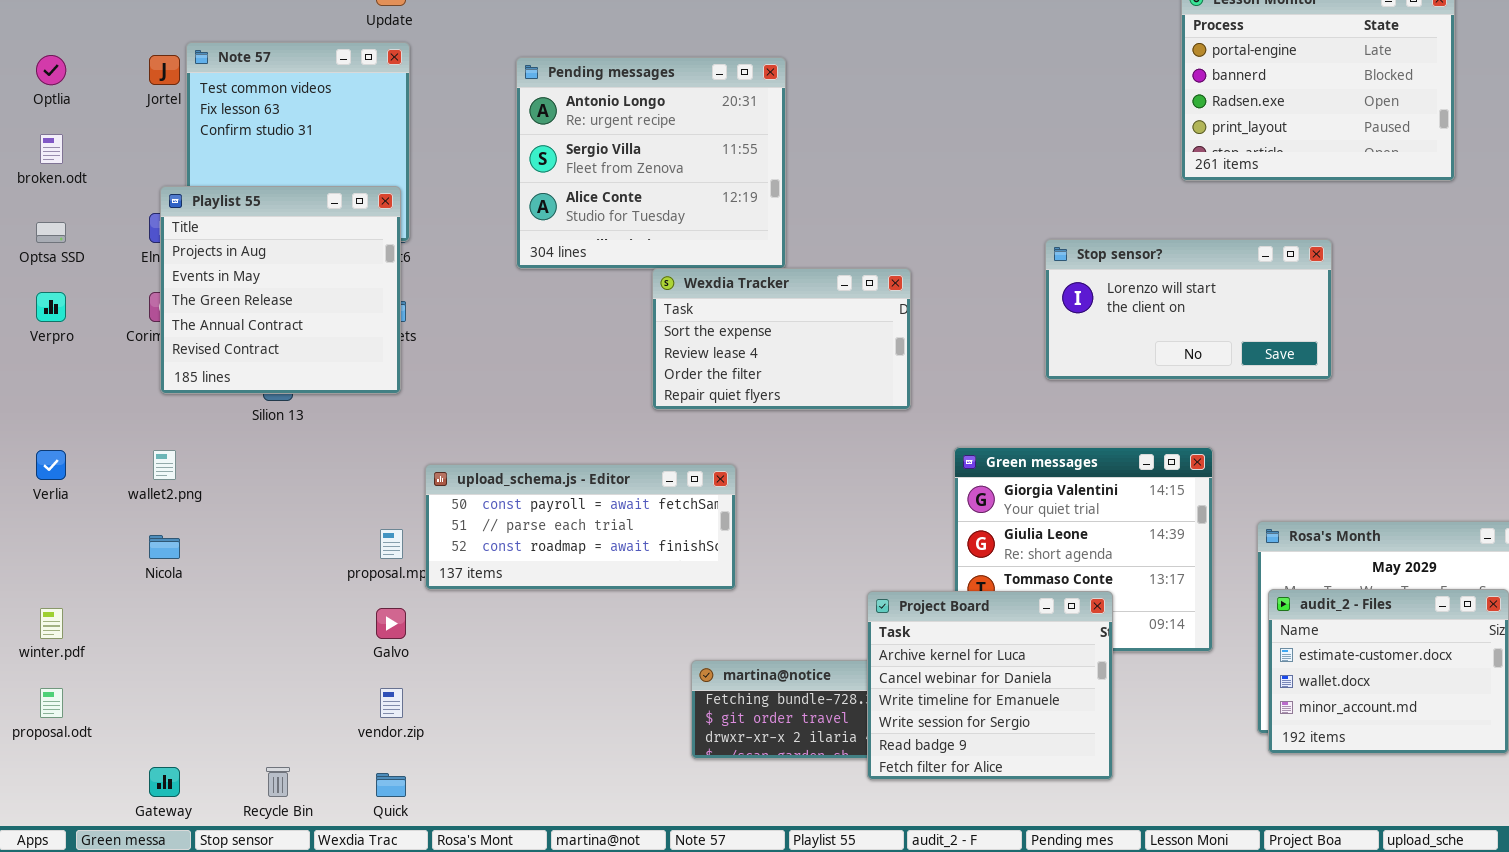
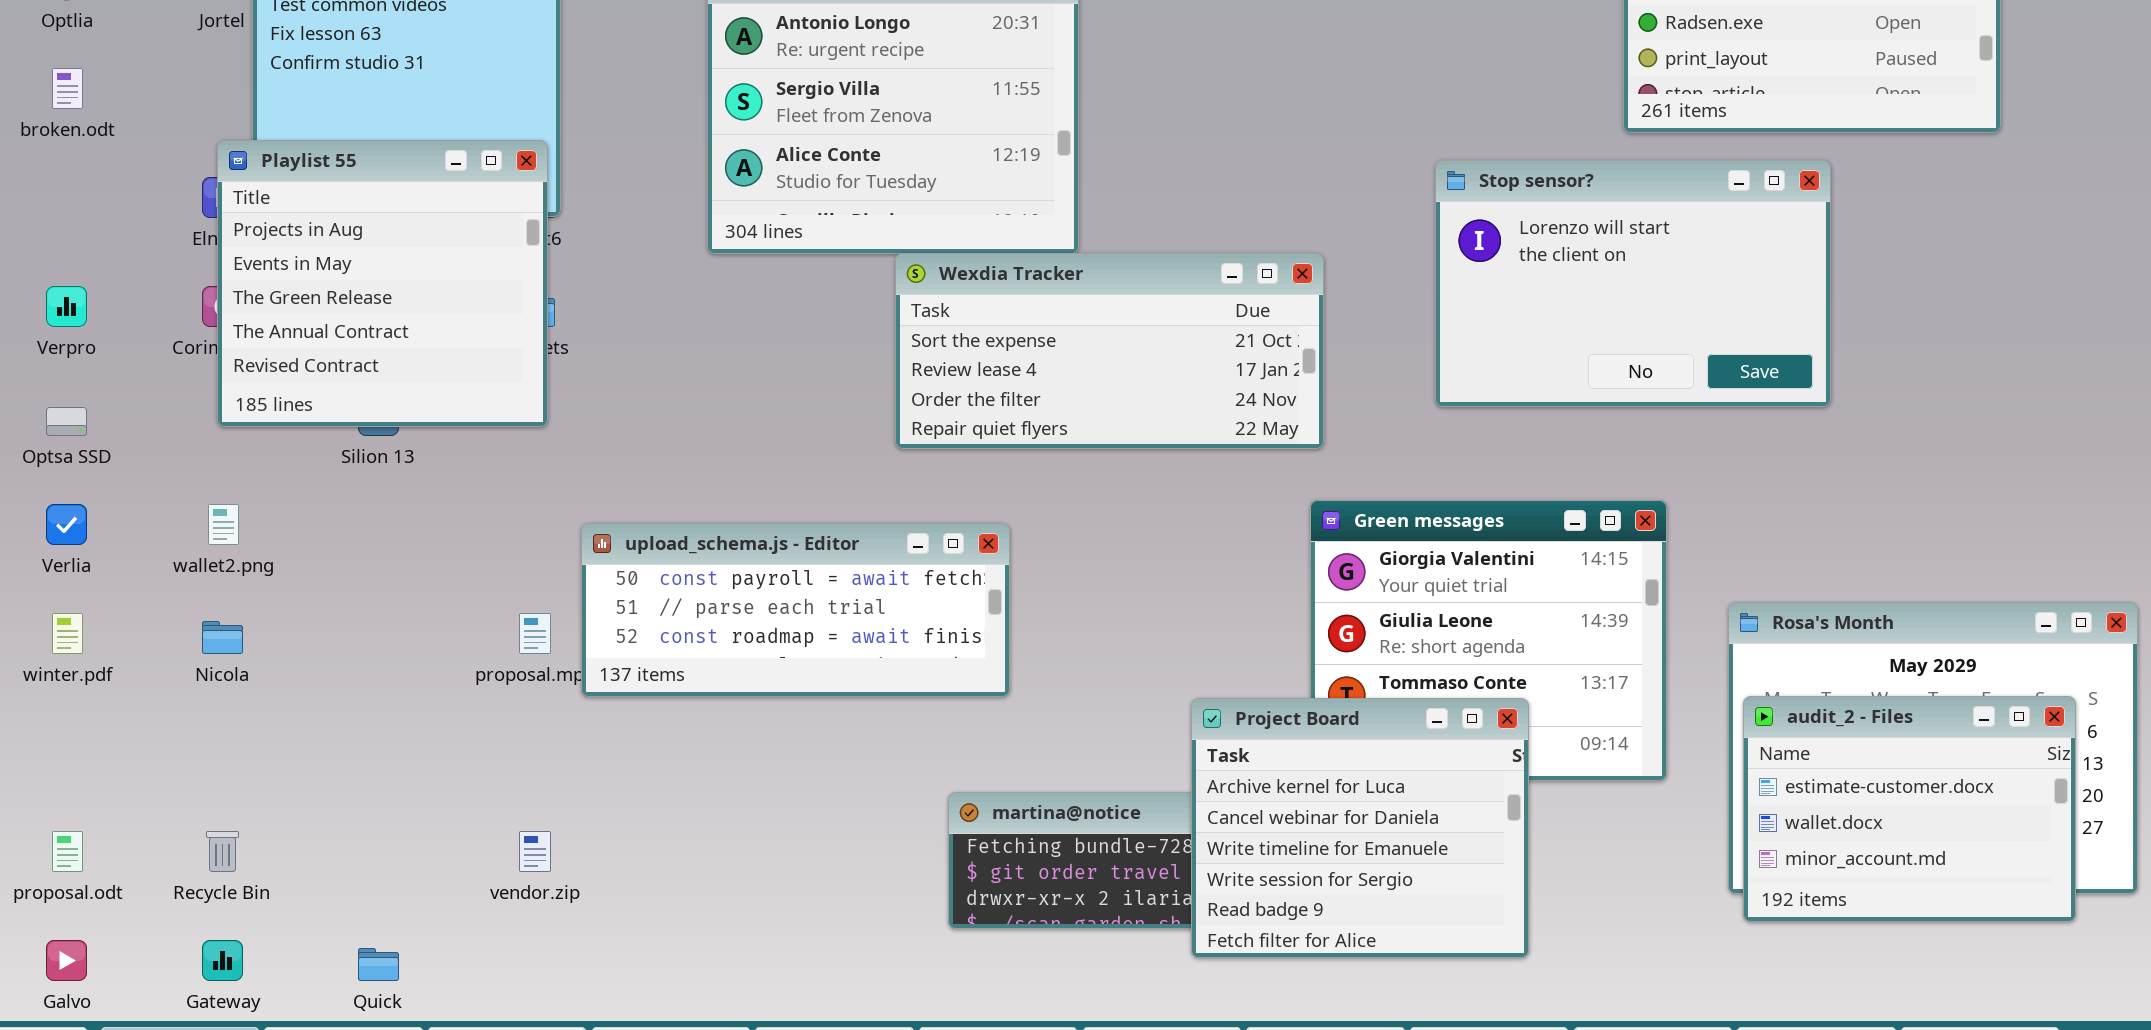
Optsa SSD: [36,222,66,243] -> [46,407,87,436], moved
Stop sensor?: [1045,239,1332,380] -> [1435,160,1831,407], resized
Wexdia Tracker: [652,268,911,410] -> [895,253,1324,449], resized
winter.pdf: [40,608,63,639] -> [52,613,83,654], moved
Galvo: [376,608,406,639] -> [46,940,87,981], moved
Recycle Bin: [266,767,290,797] -> [206,831,239,872], moved
Quick: [376,773,406,797] -> [358,948,399,981], moved

